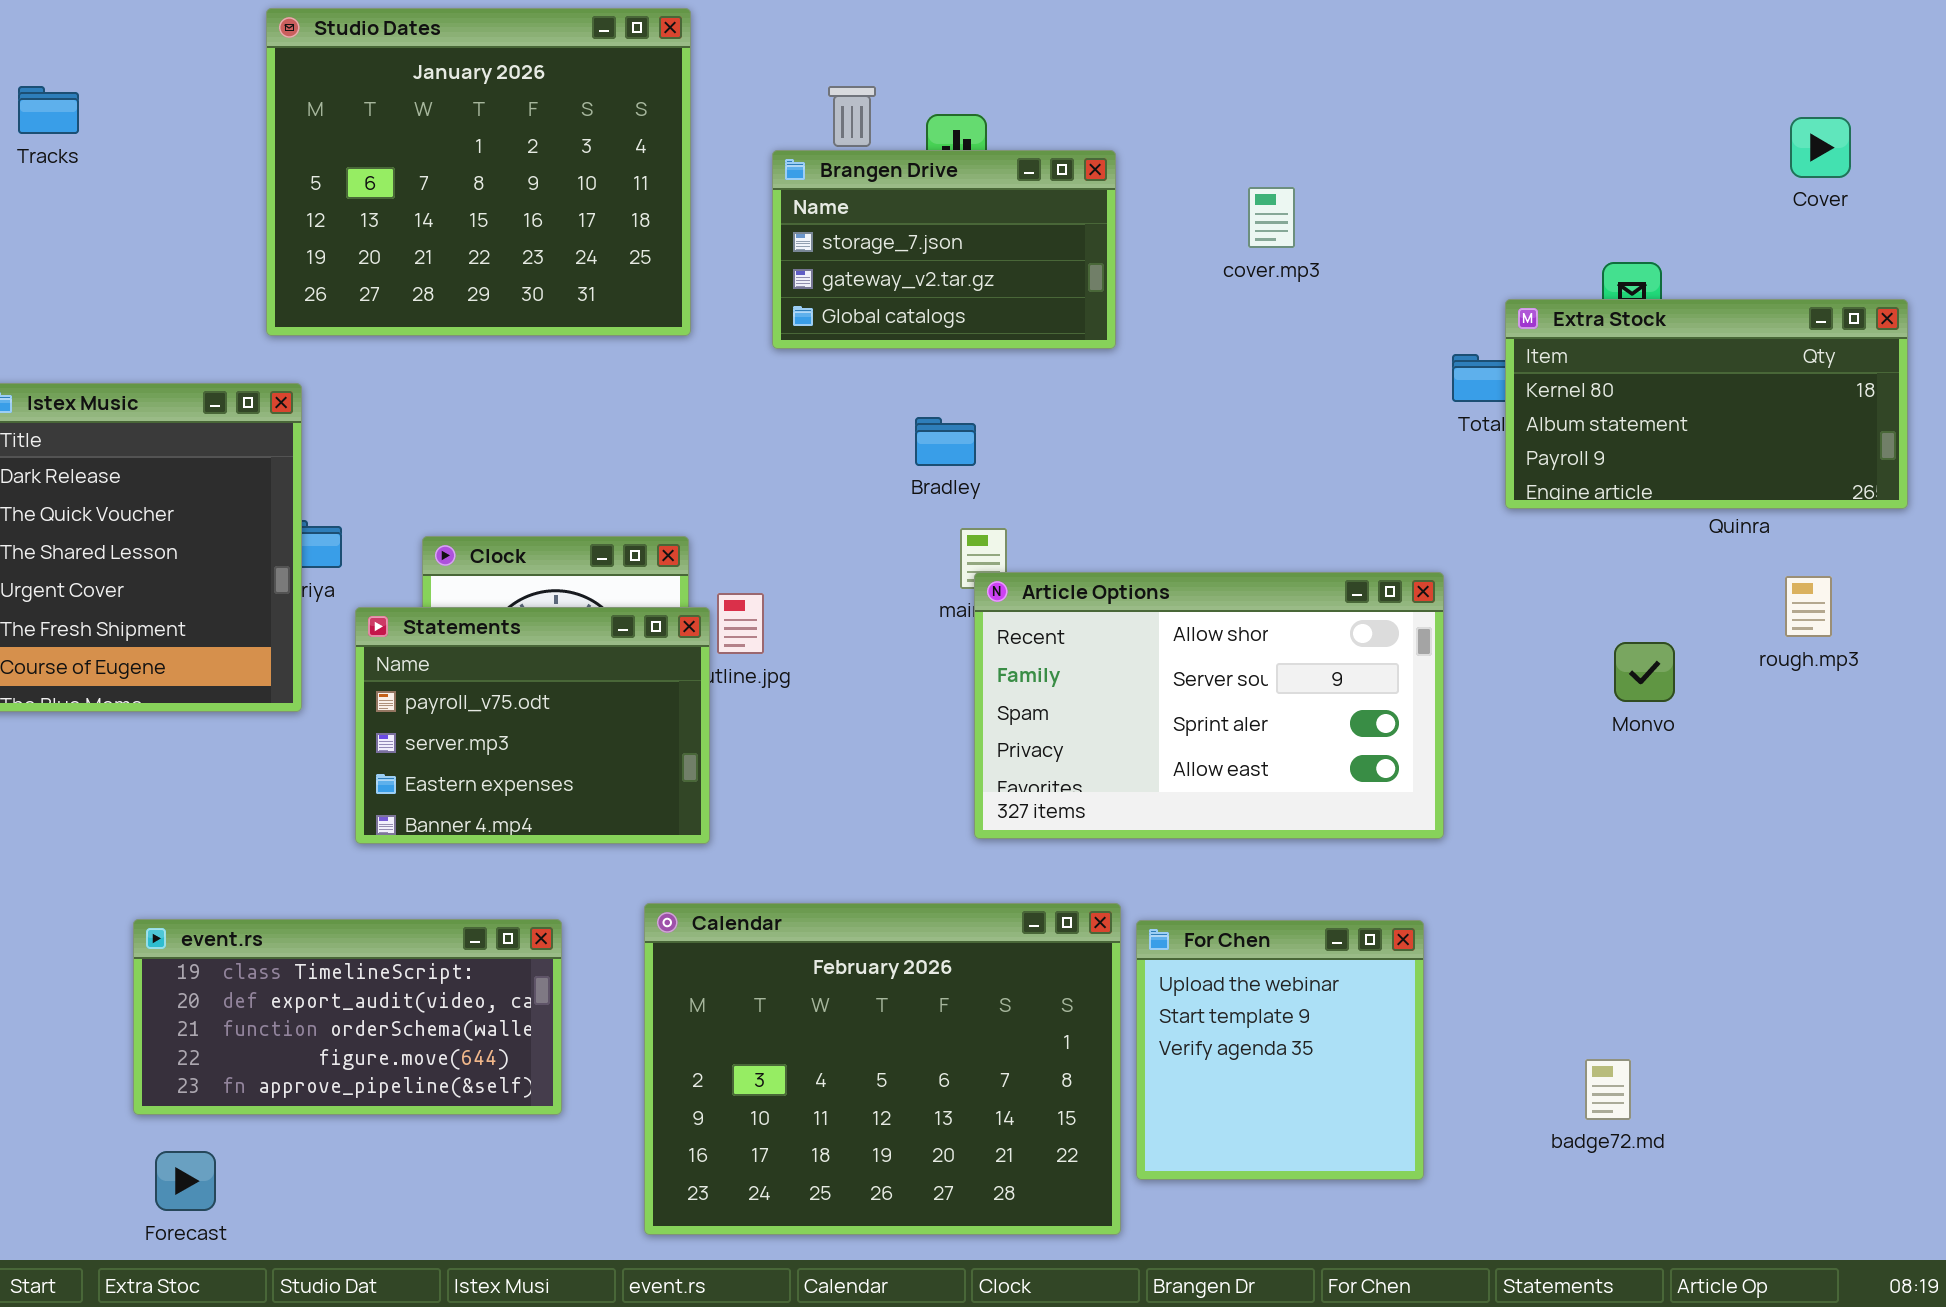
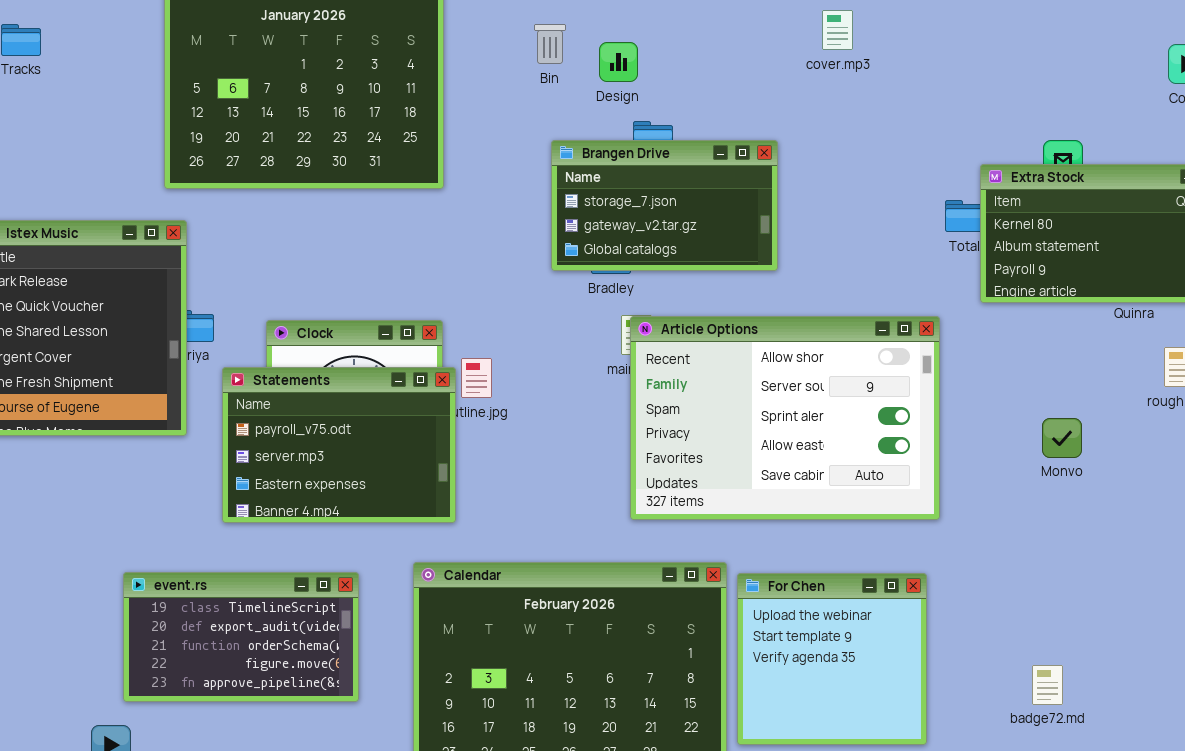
Brangen Drive: [772,150,1116,349] -> [551,140,778,271], moved
cover.mp3: [1248,187,1295,248] -> [822,10,853,50], moved
Article Options: [974,572,1444,839] -> [630,316,940,520], resized
Monvo: [1614,642,1675,702] -> [1042,418,1082,458], moved
event.rs: [133,919,562,1115] -> [123,572,359,702], resized

